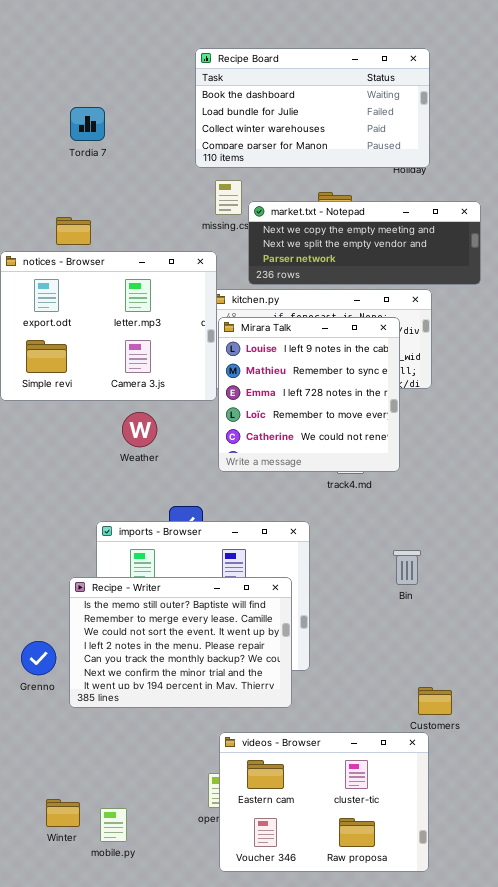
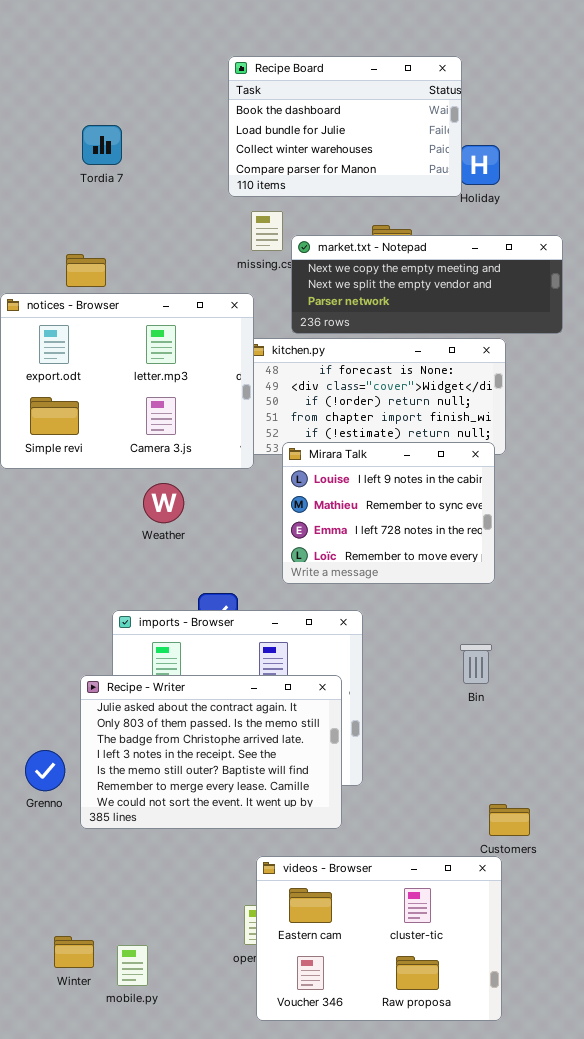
Recipe Board: [195,48,430,168] -> [228,56,462,197], resized
Mirara Talk: [218,317,400,472] -> [282,442,495,584], moved, resized
Recipe - Writer: [69,577,292,708] -> [80,675,342,829], scrolled up 4 rows

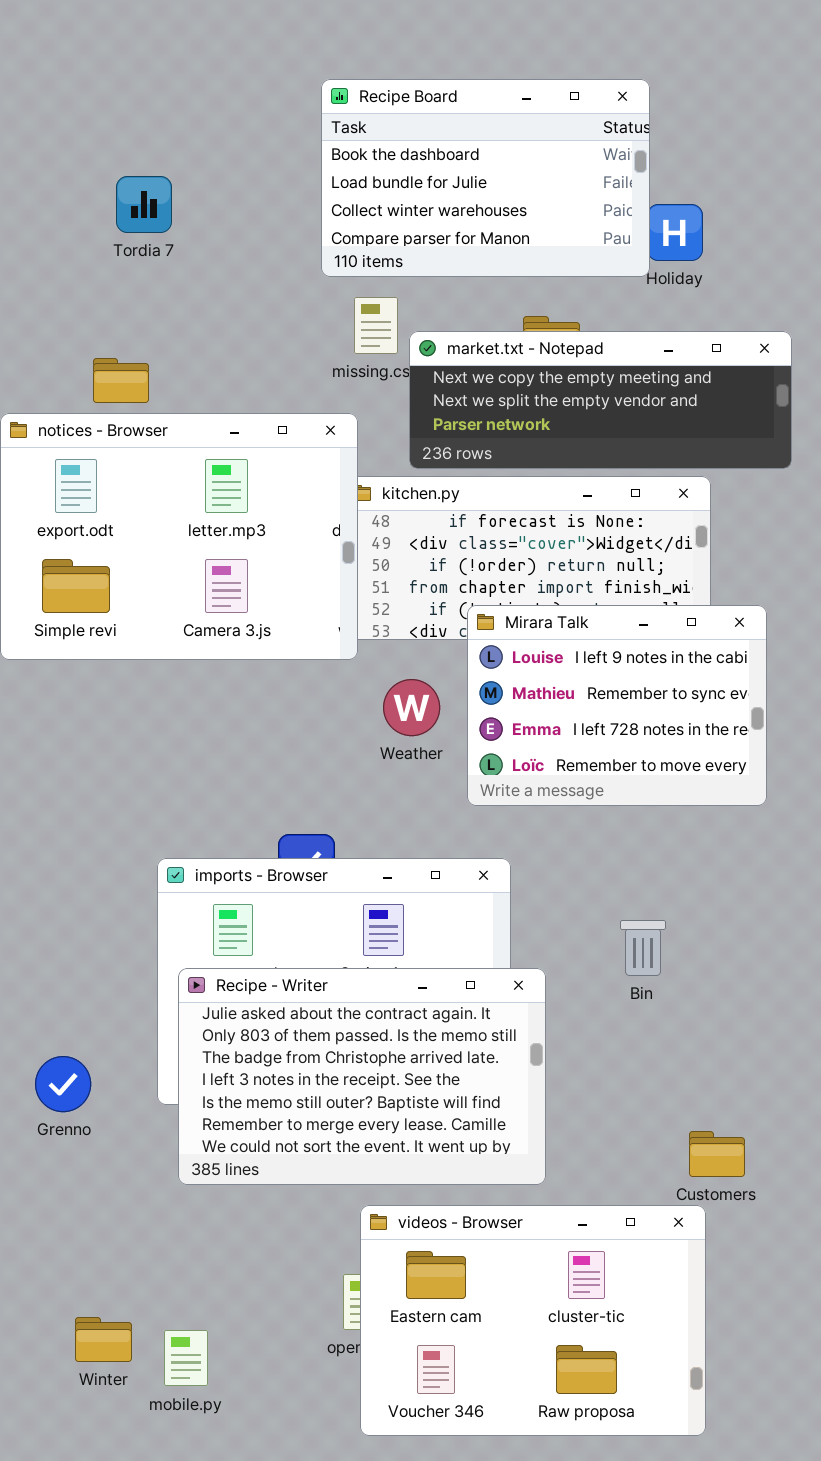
Mirara Talk: [282,442,495,584] -> [467,605,767,806], moved
Weather: [143,483,184,523] -> [383,679,440,736], moved
Bin: [460,644,492,684] -> [620,920,666,976], moved
Recipe - Writer: [80,675,342,829] -> [178,968,546,1185], moved

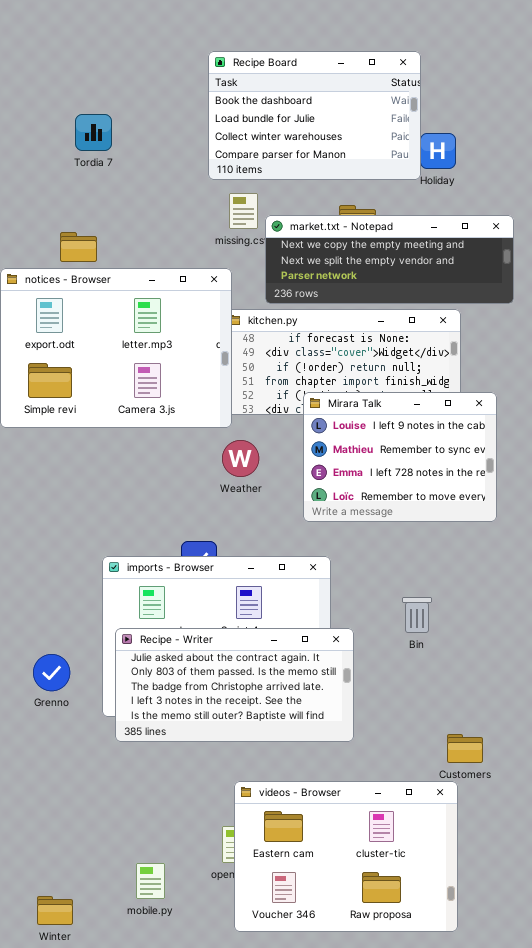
Weather: [383,679,440,736] -> [222,440,259,477], moved
Recipe - Writer: [178,968,546,1185] -> [115,628,354,742], resized
Grenno: [35,1056,91,1112] -> [33,654,70,691], moved
Winter: [75,1317,132,1362] -> [37,896,73,925], moved
mobile.py: [164,1330,208,1386] -> [136,863,165,899], moved

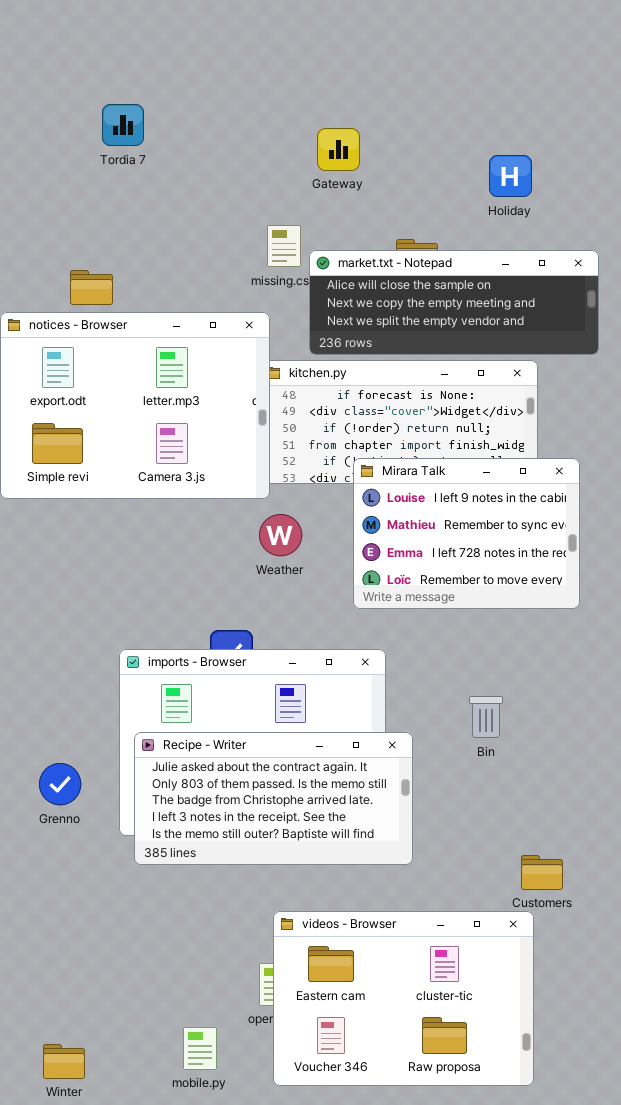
Recipe Board: [208,51,421,180] -> none, closed
Tordia 7: [75,114,112,151] -> [102,104,144,146], moved
market.txt - Notepad: [265,215,514,304] -> [309,250,599,355], scrolled up 1 row
mobile.py: [136,863,165,899] -> [183,1027,217,1070], moved

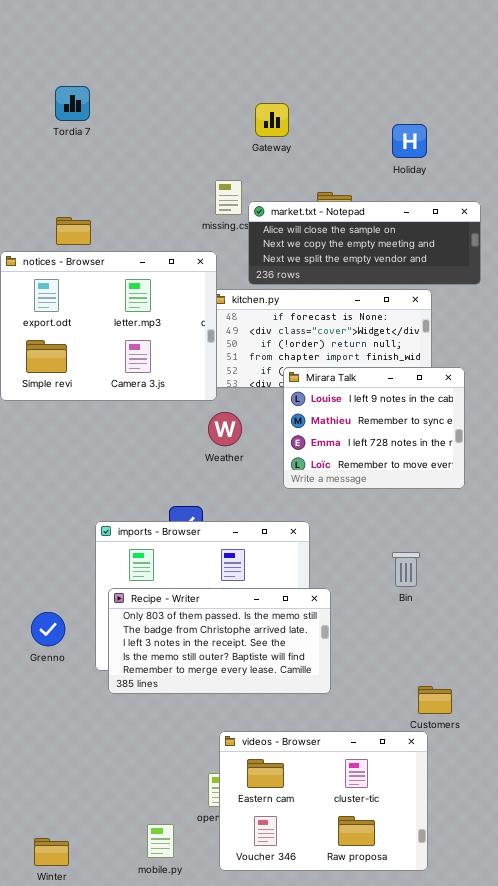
Tordia 7: [102,104,144,146] -> [55,86,90,121], moved
Bin: [469,696,503,738] -> [392,552,420,587], moved
Recipe - Writer: [134,732,413,865] -> [108,588,331,694], scrolled down 1 row

